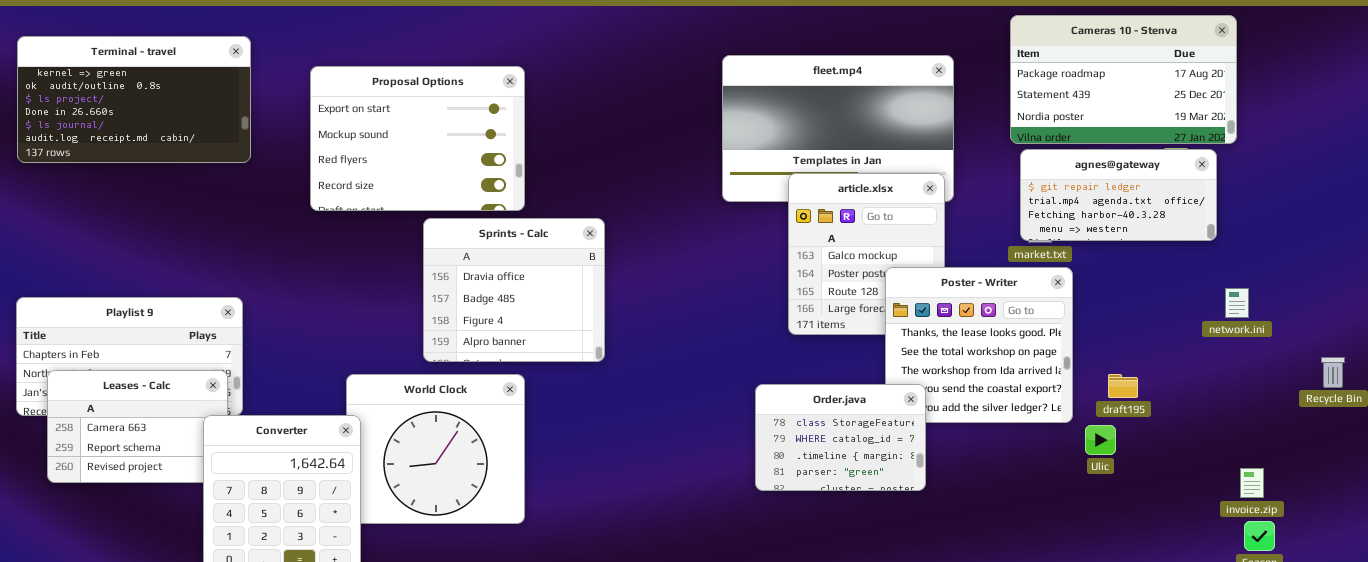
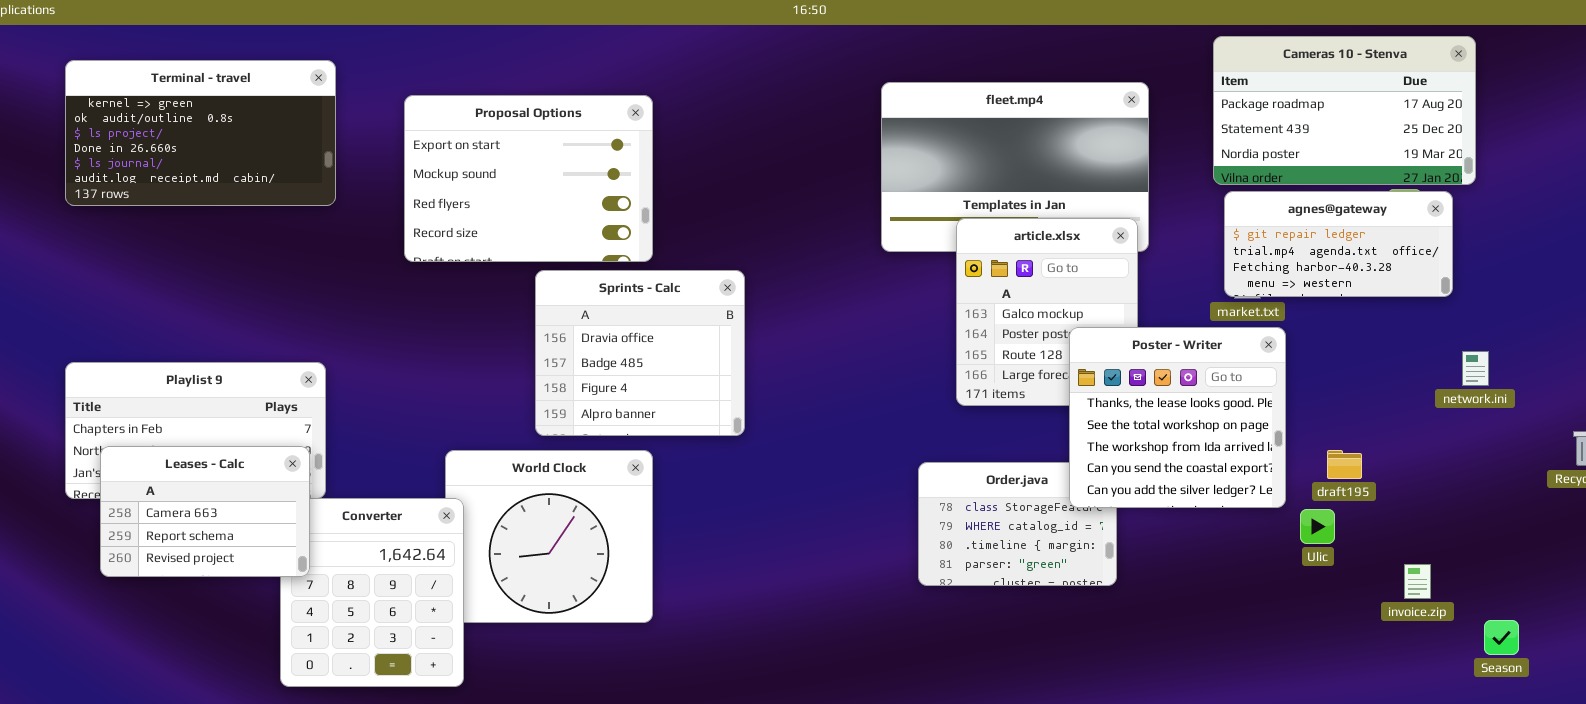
Poster - Writer: [885,267,1073,423] -> [1069,327,1286,508], raised
Leases - Calc: [47,370,228,483] -> [100,446,310,577], raised
invoice.zip: [1240,468,1264,498] -> [1404,564,1431,599], moved

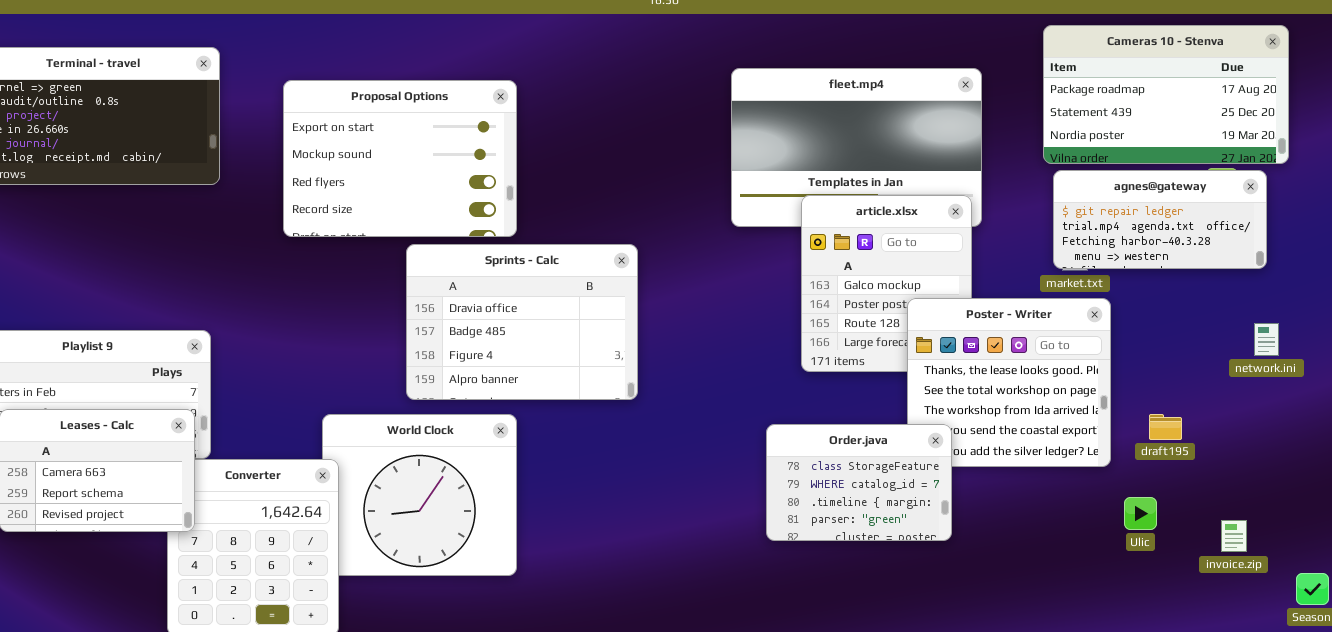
Sprints - Calc: [535,270,745,436] -> [406,244,638,400], resized
network.ini: [1462,351,1489,386] -> [1254,323,1279,356], moved
Order.java: [918,462,1117,586] -> [766,424,952,541], raised
Ulic: [1300,509,1335,544] -> [1124,497,1157,530], moved

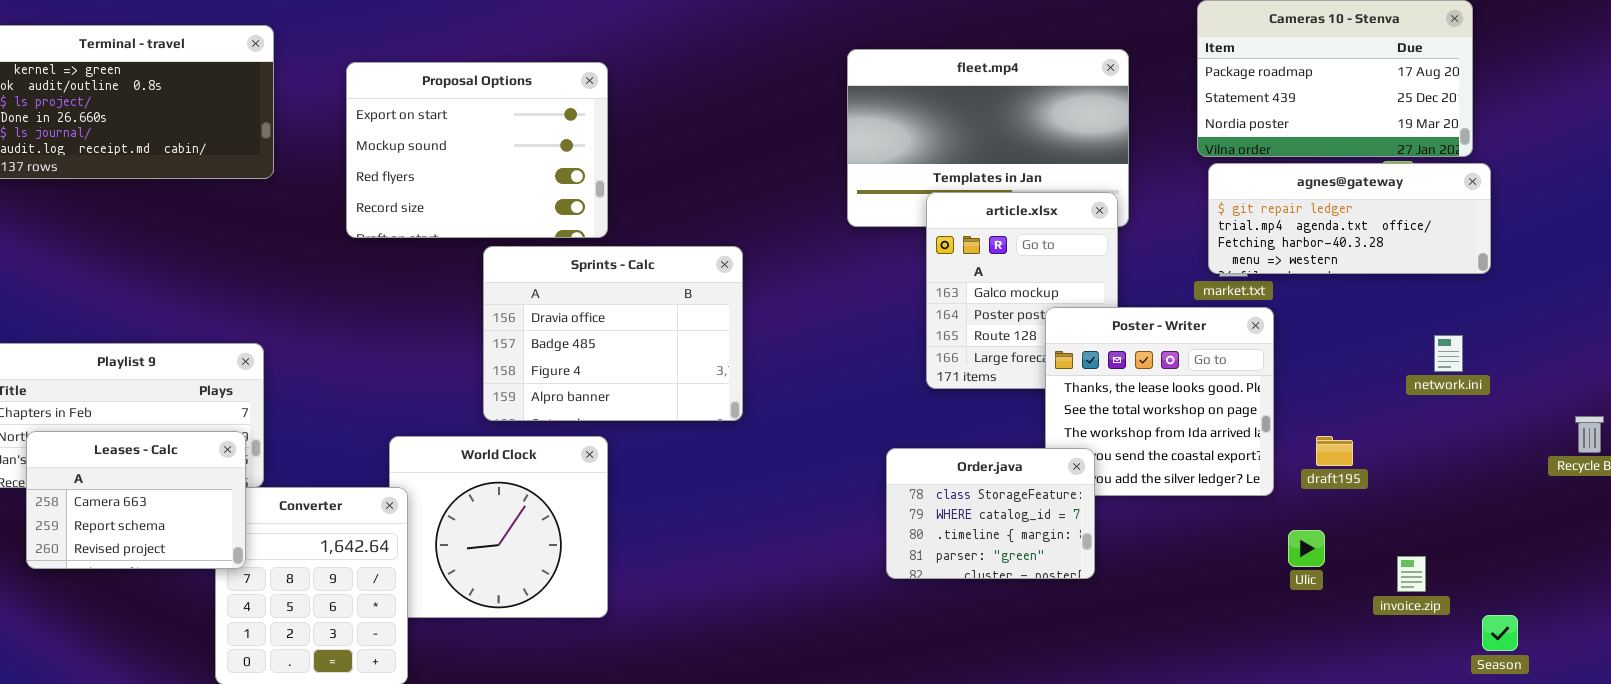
agnes@gateway: [1053,170,1267,269] -> [1208,163,1491,274], resized

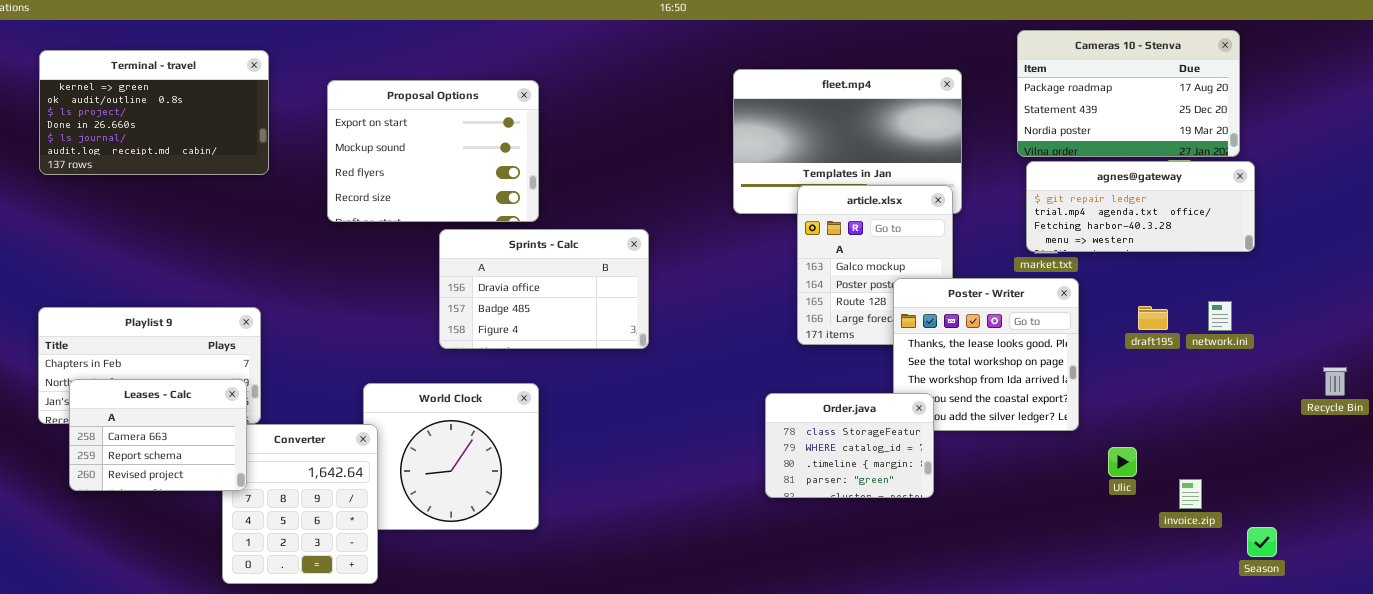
Sprints - Calc: [483,246,743,421] -> [439,229,649,349], resized
draft195: [1316,436,1353,466] -> [1138,306,1168,330], moved
Ulic: [1288,530,1325,567] -> [1108,447,1137,477], moved

